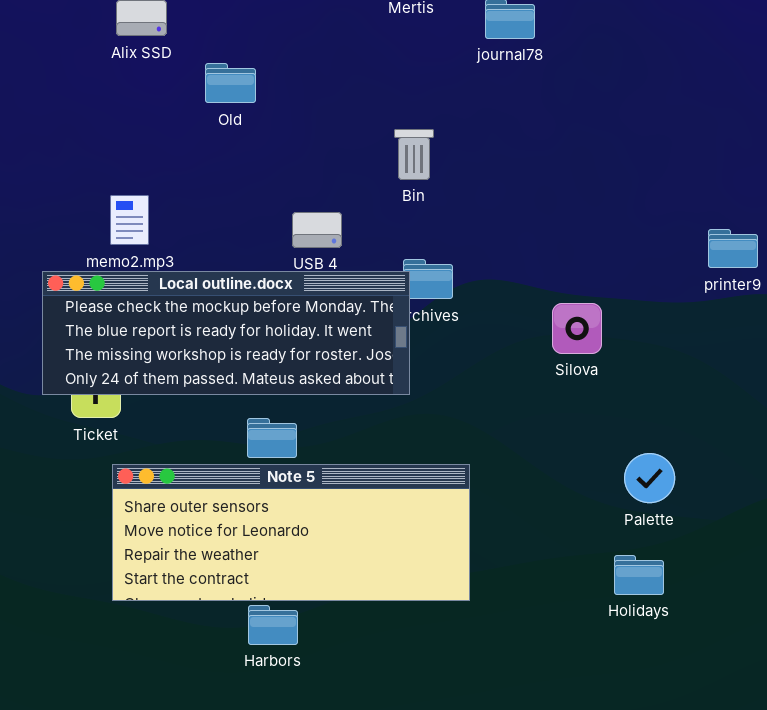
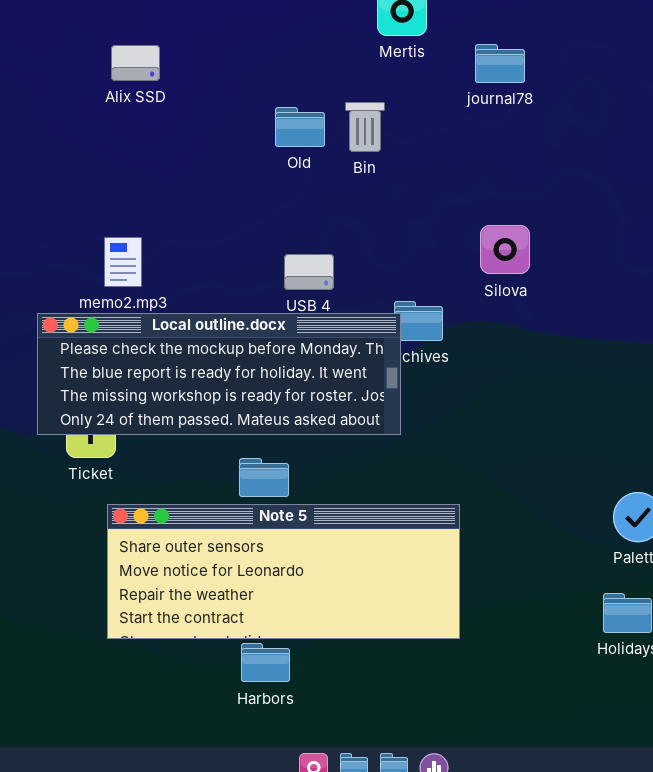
Old: [205,63,256,103] -> [275,107,325,147], moved
Bin: [394,129,434,180] -> [345,102,385,152], moved
Silova: [552,303,602,354] -> [480,225,530,274], moved

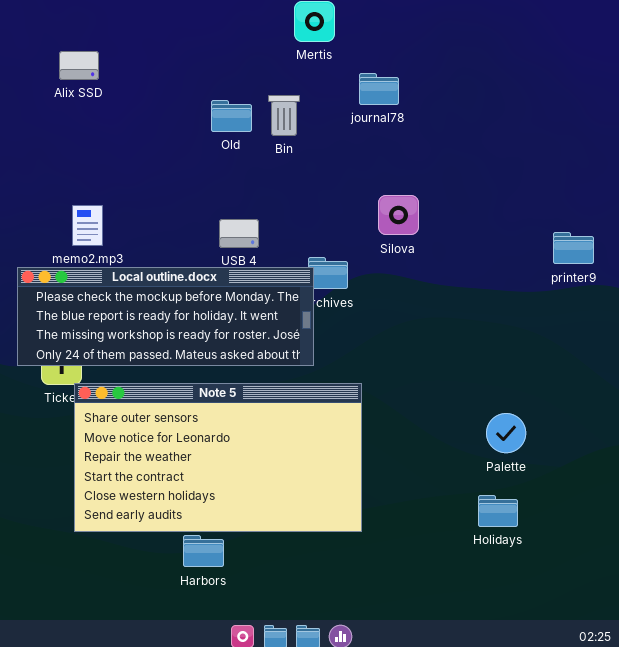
journal78: [475,44,525,83] -> [359,73,399,105], moved
Alix SSD: [111,45,160,81] -> [59,51,99,80], moved
Note 5: [107,504,460,639] -> [74,383,362,532], resized

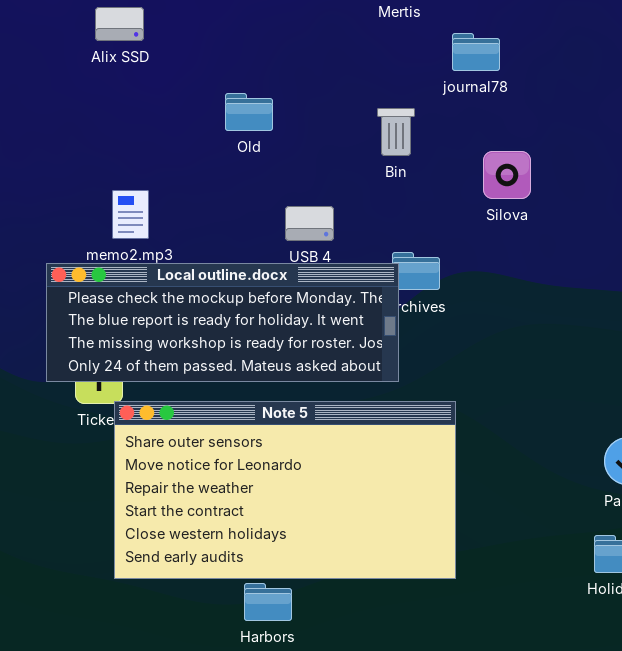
Bin: [268,95,300,136] -> [377,108,415,156], moved
Old: [211,100,252,132] -> [225,93,273,131], moved
Silova: [378,195,419,235] -> [483,151,531,199], moved

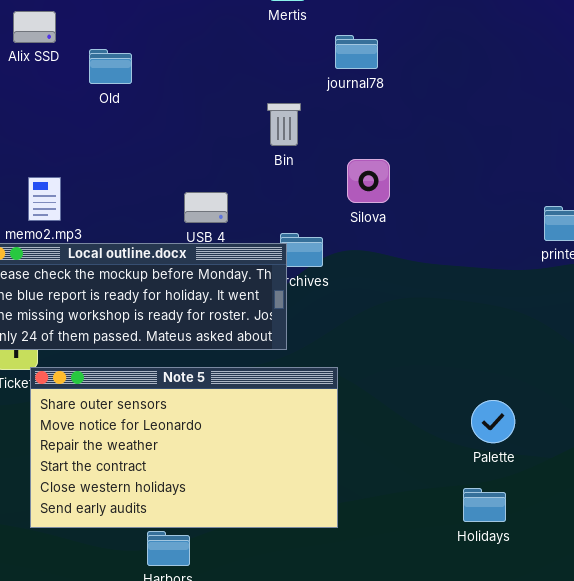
Old: [225,93,273,131] -> [89,49,132,84], moved
Silova: [483,151,531,199] -> [347,159,390,203], moved

